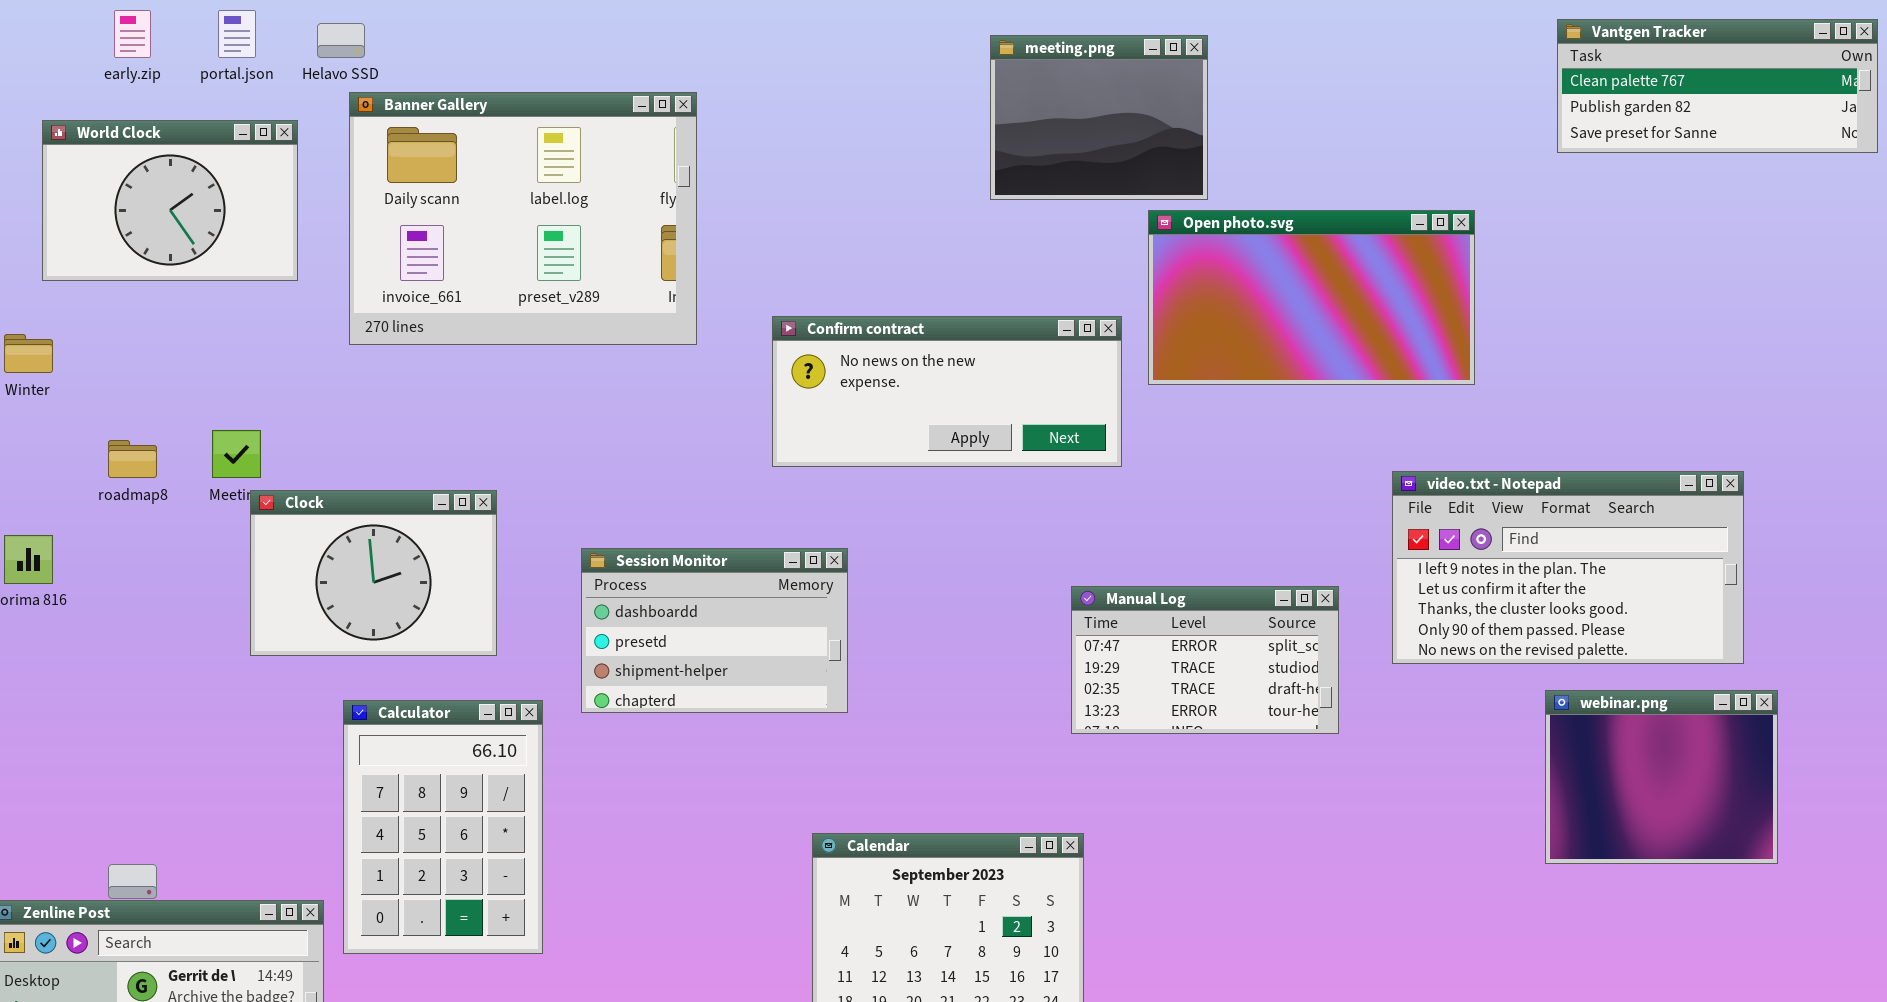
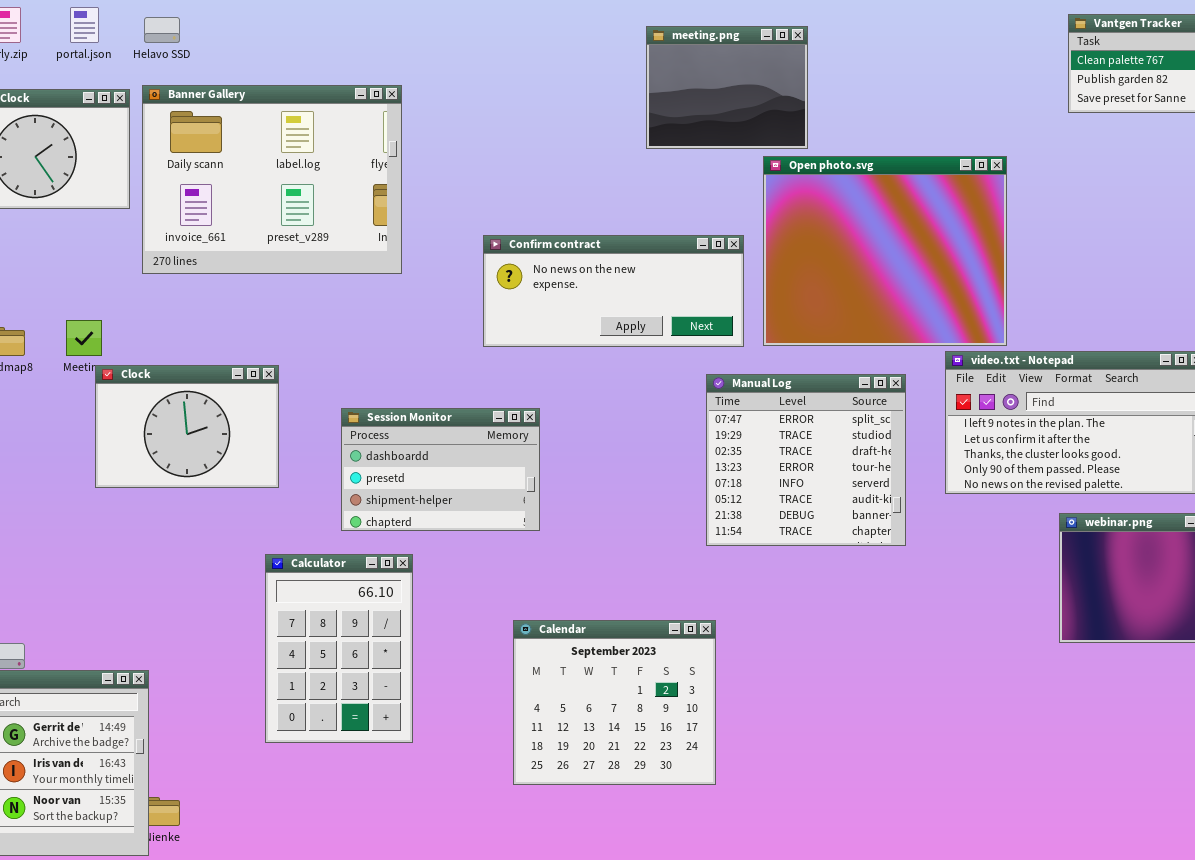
Banner Gallery: [349,92,697,345] -> [142,85,402,274], moved
Open photo.svg: [1148,210,1475,385] -> [763,156,1007,346], resized
Manual Log: [1071,586,1339,734] -> [706,374,906,546], resized
Calculator: [343,700,543,954] -> [265,554,413,743], moved

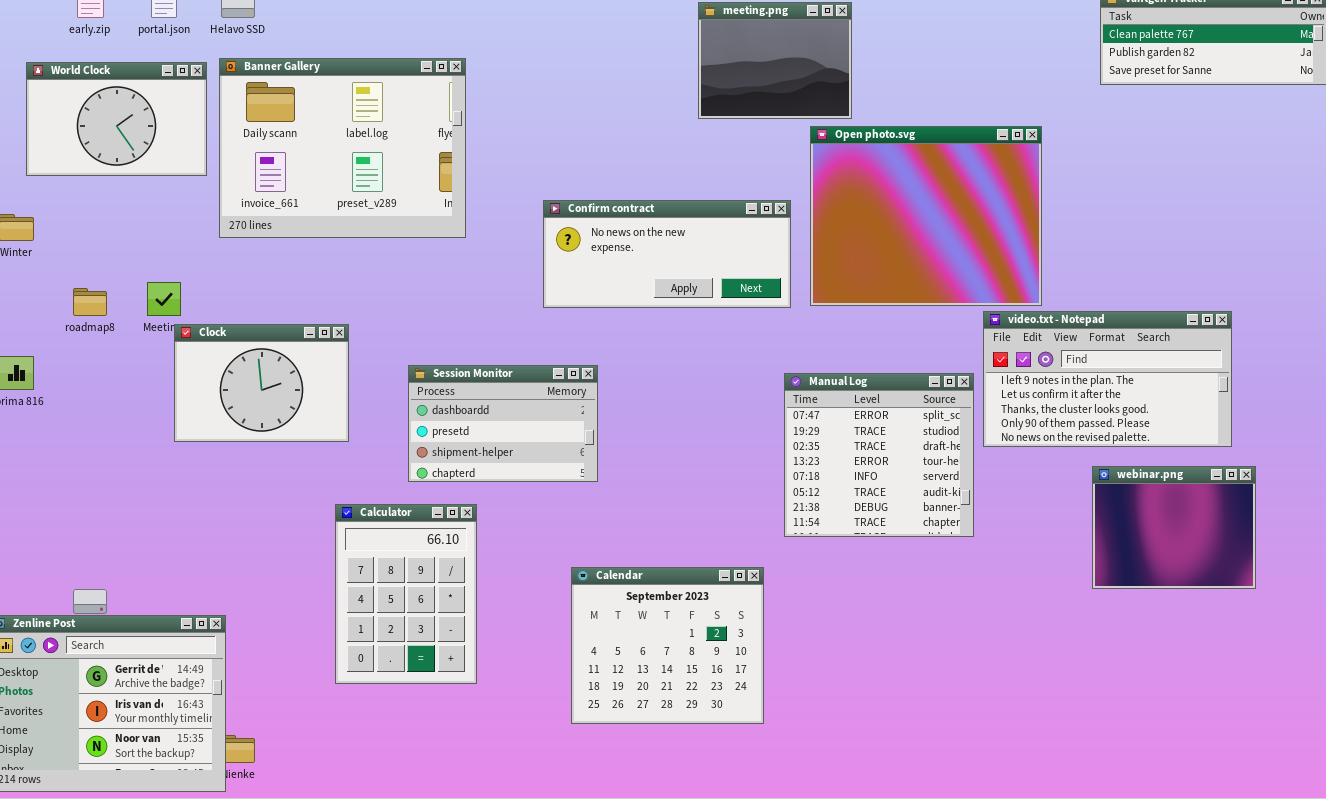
Manual Log: [706,374,906,546] -> [784,373,974,537], moved

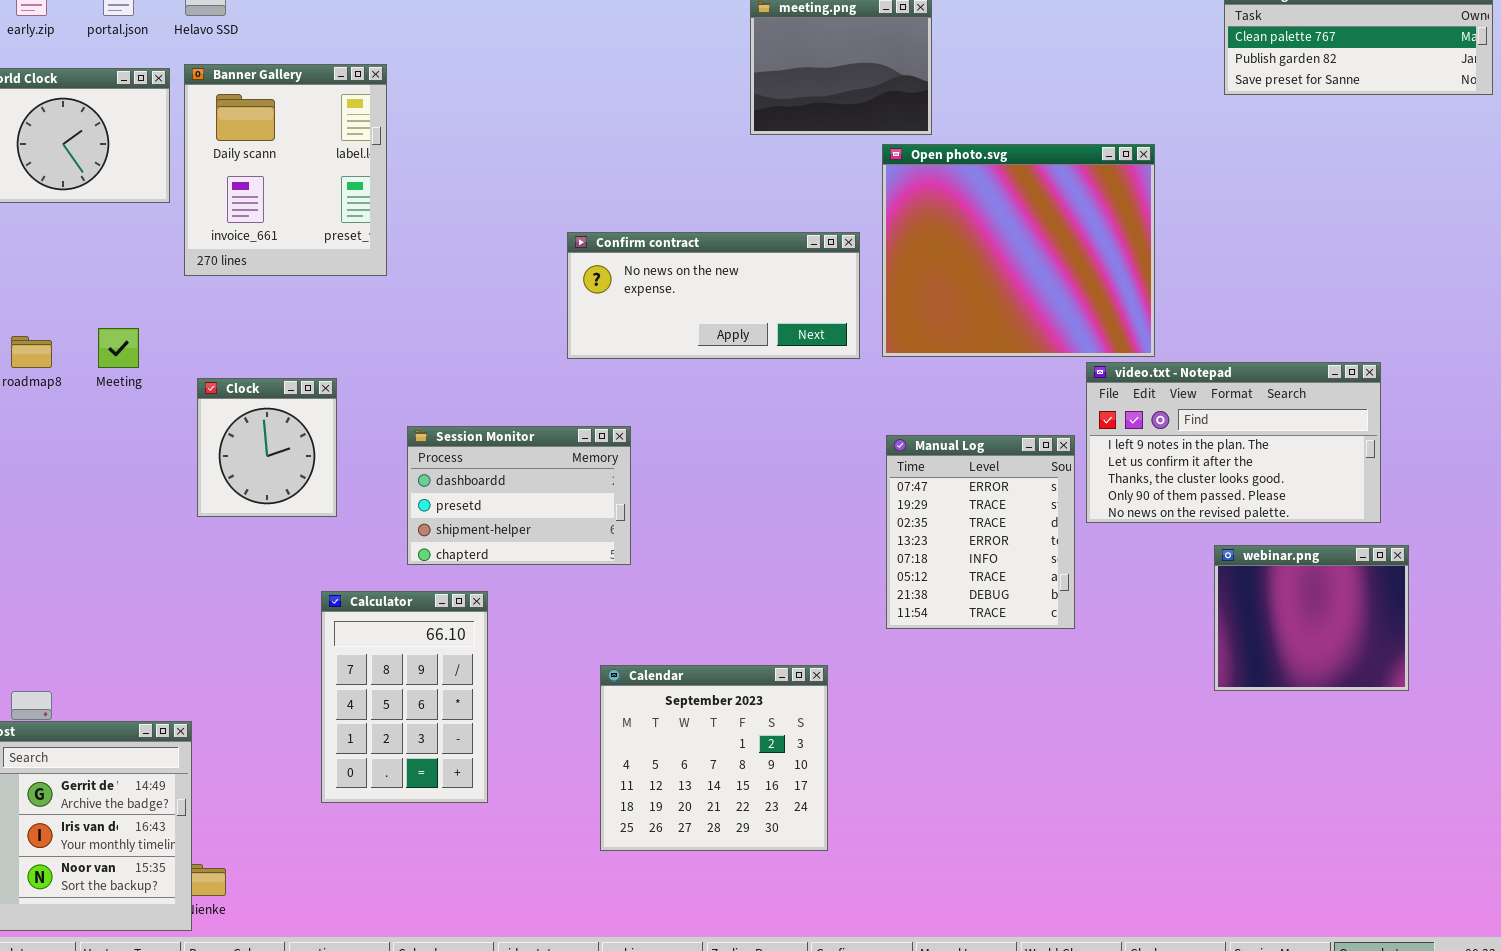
Banner Gallery: [219,58,466,238] -> [184,64,387,276], resized
Clock: [174,324,349,442] -> [197,378,337,517], resized
Manual Log: [784,373,974,537] -> [886,435,1075,629], resized

